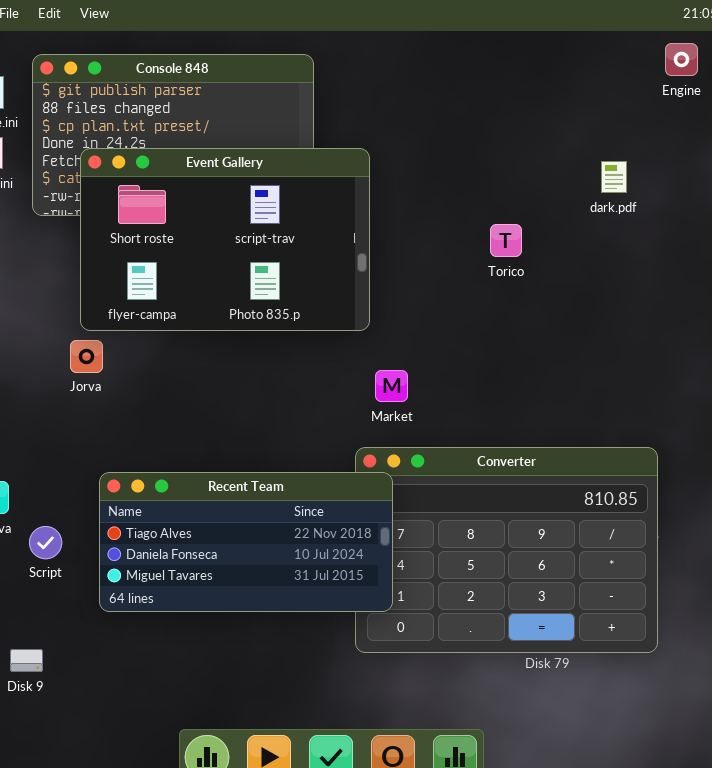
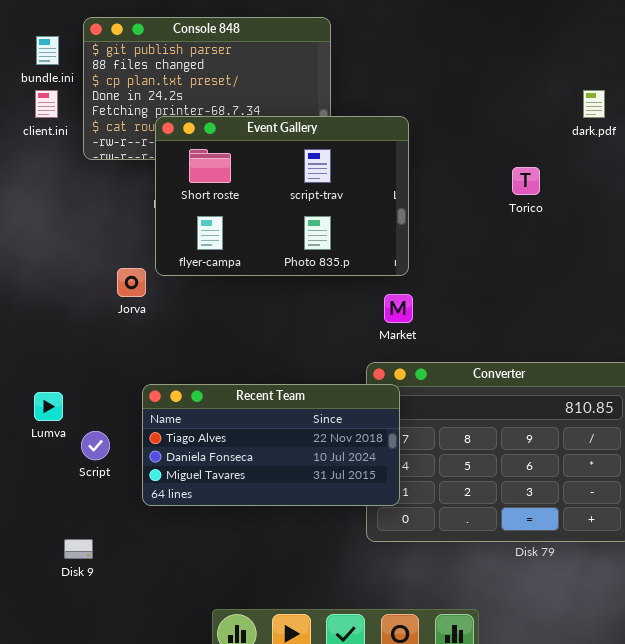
Event Gallery: [80,148,370,331] -> [155,116,409,276], moved
dark.pdf: [601,161,627,193] -> [583,90,605,118], moved
Torico: [490,224,522,257] -> [512,167,540,195], moved

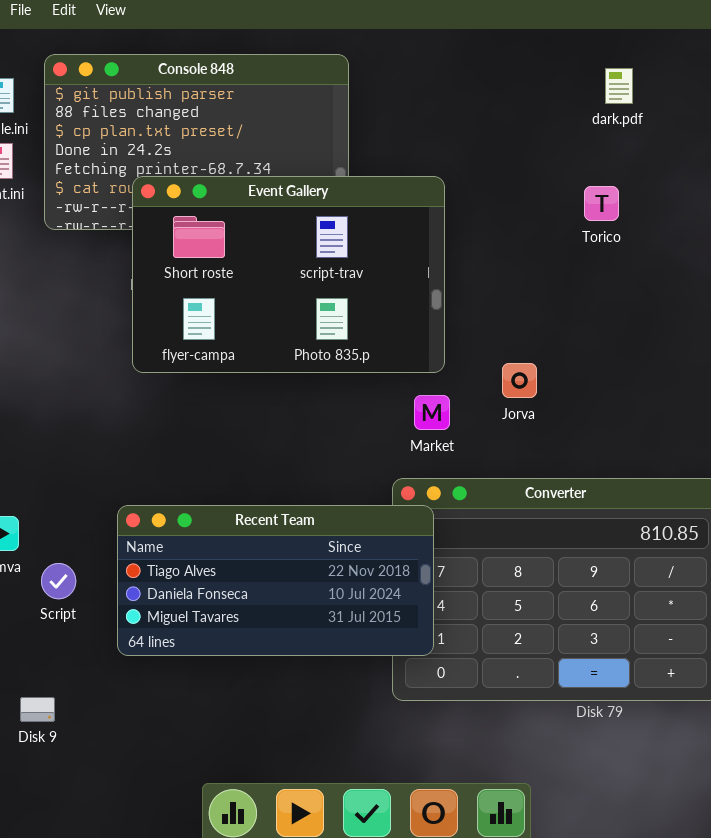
dark.pdf: [583,90,605,118] -> [605,68,633,104], moved
Torico: [512,167,540,195] -> [584,186,619,221], moved
Jorva: [117,268,146,297] -> [502,363,537,398], moved

